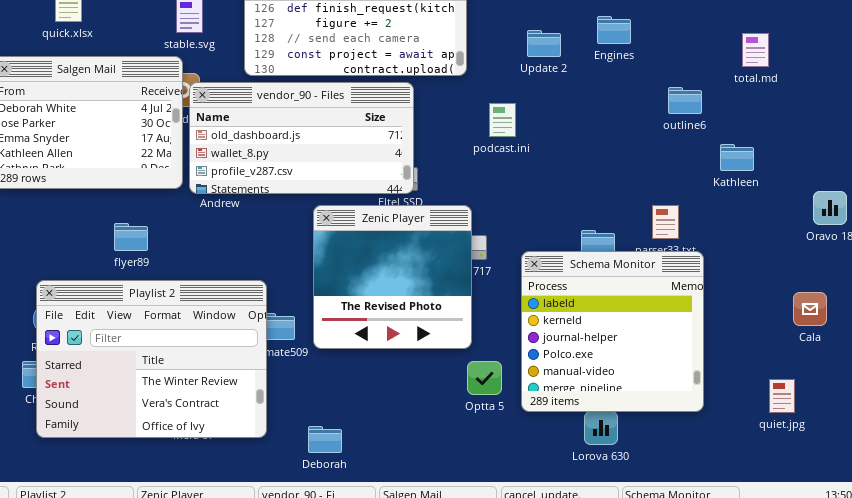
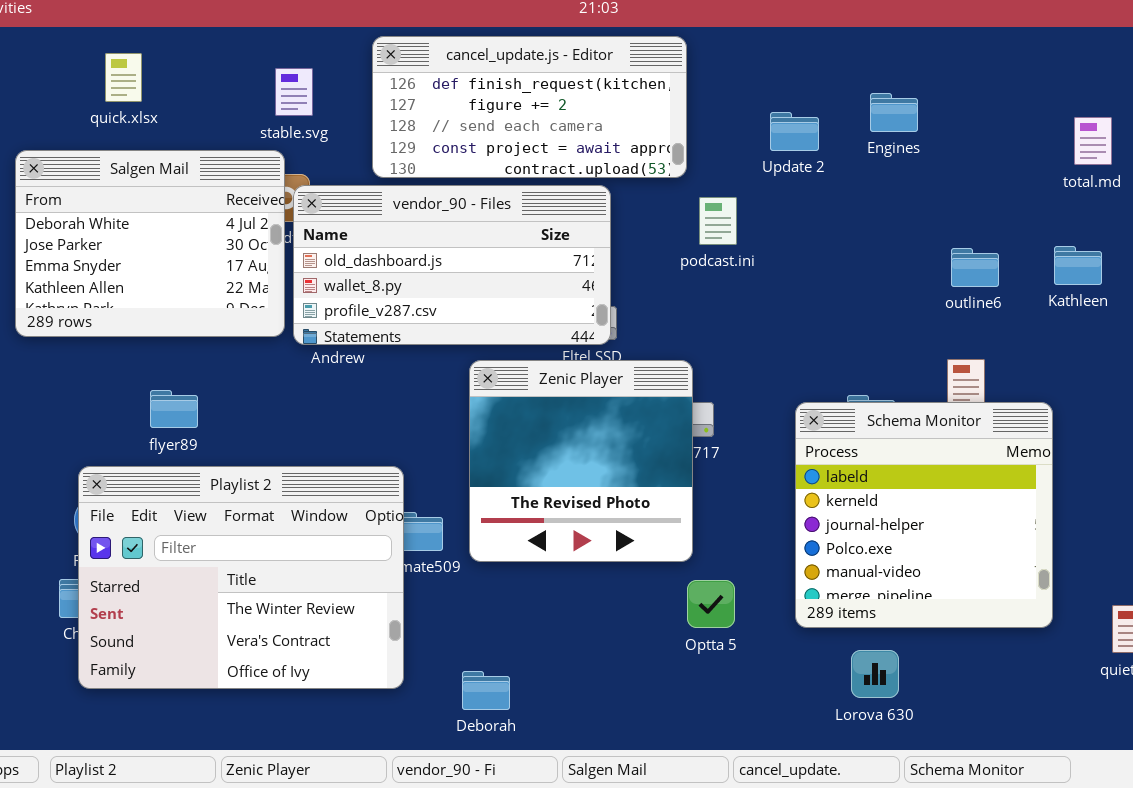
outline6: [668,87,702,114] -> [951,248,999,287], moved
podcast.ini: [489,103,516,137] -> [699,197,737,245], moved
Kathleen: [720,144,754,171] -> [1054,246,1102,285], moved
flyer89: [114,223,148,251] -> [150,390,198,428], moved
Schema Monitor: [521,251,704,412] -> [795,402,1053,628], moved

